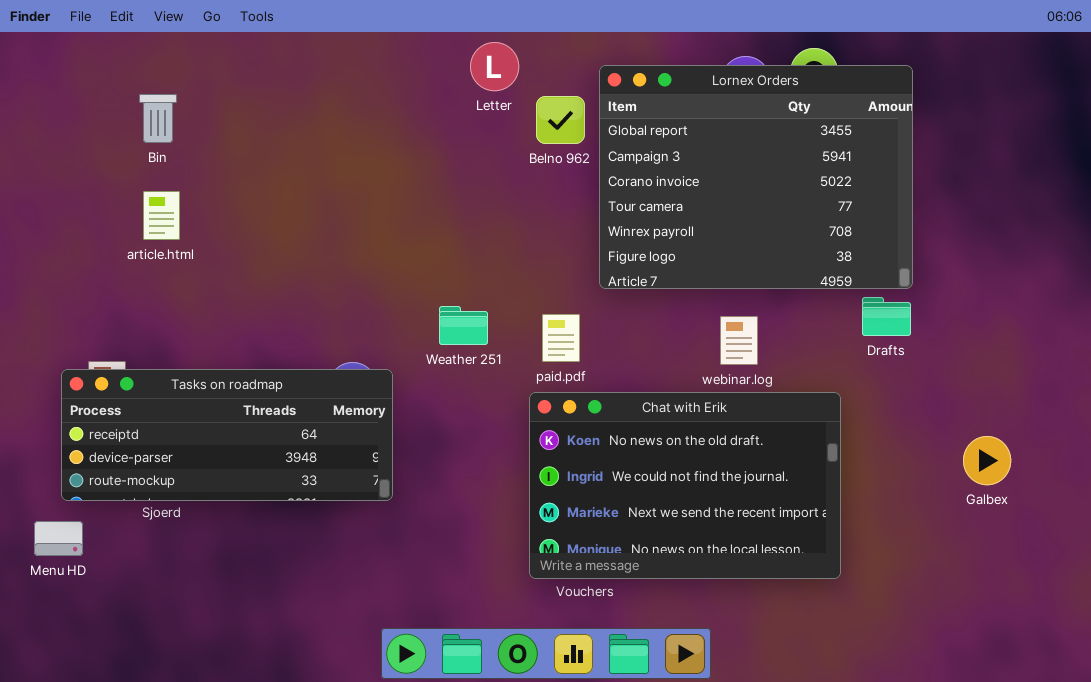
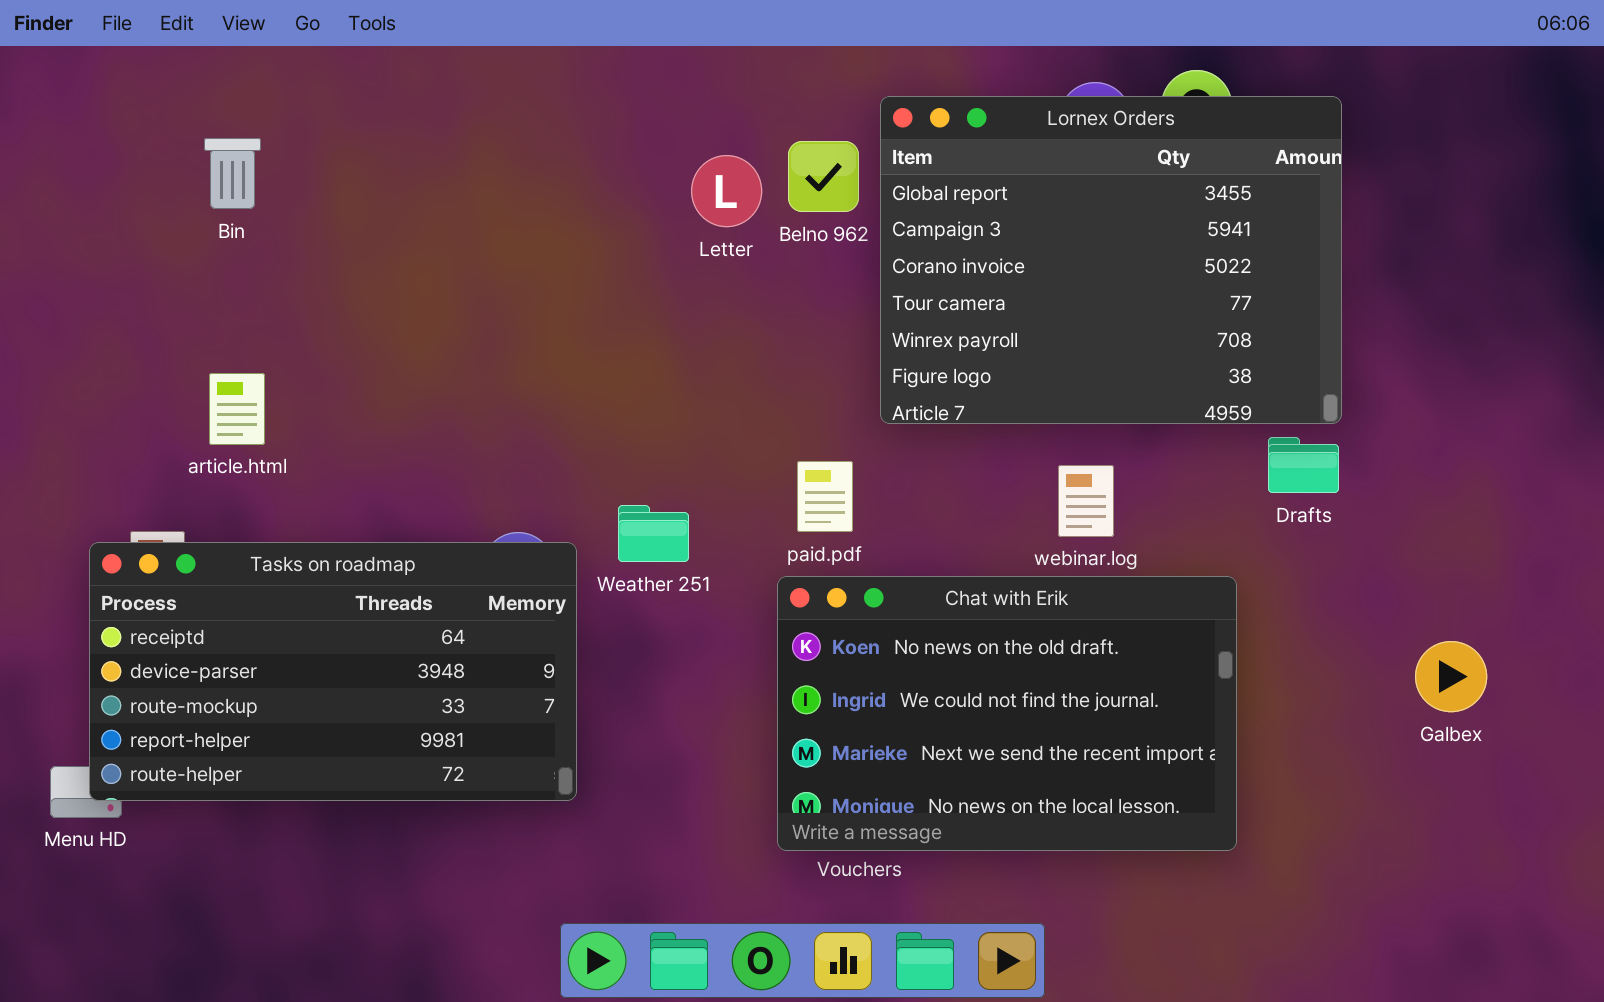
Letter: [470,42,519,91] -> [691,155,762,227], moved
article.html: [143,191,180,240] -> [209,373,265,445], moved
Weather 251: [439,306,488,345] -> [618,505,689,562], moved
Tasks on roadmap: [61,369,393,501] -> [89,542,577,801], resized

